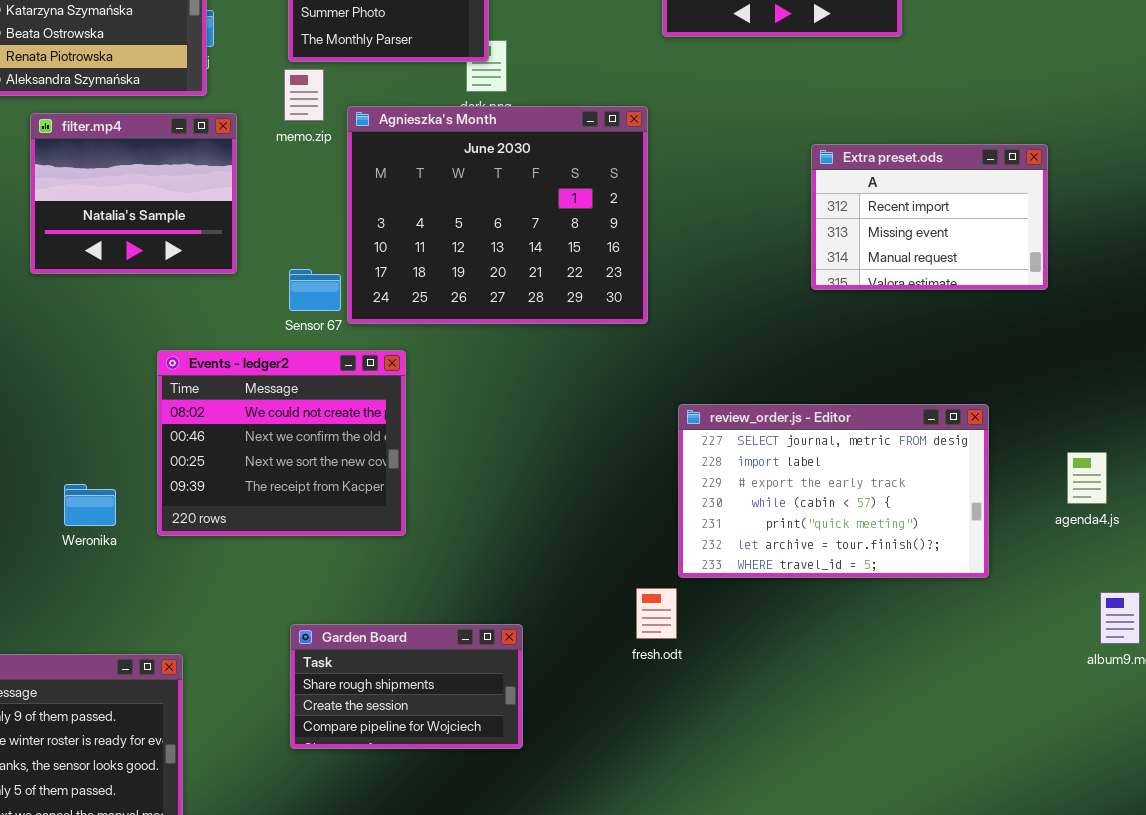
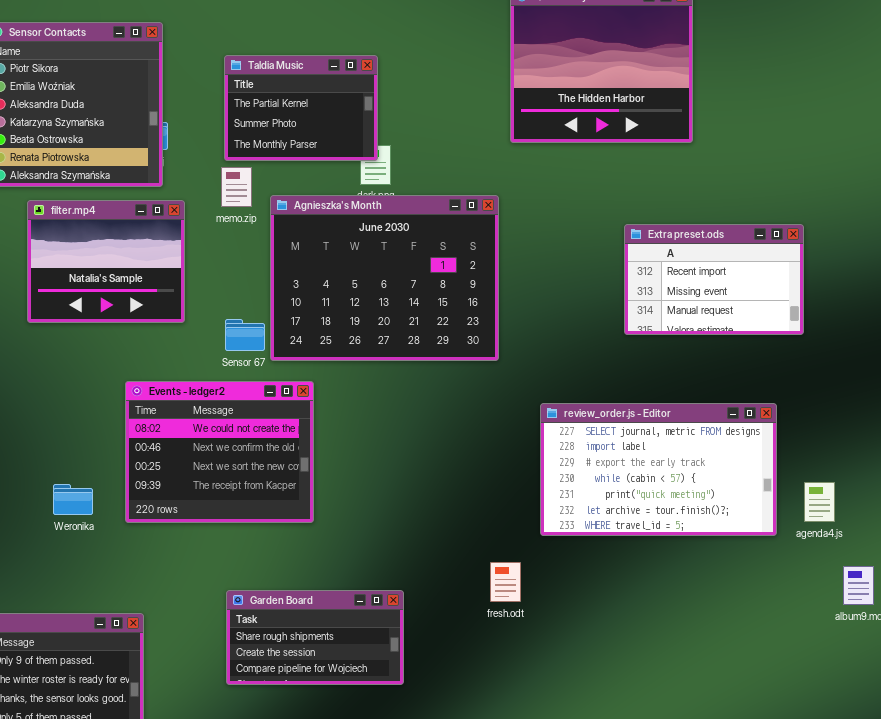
review_order.js - Editor: [678,404,989,578] -> [540,403,777,536], moved
agenda4.js: [1067,452,1107,504] -> [804,482,835,522], moved

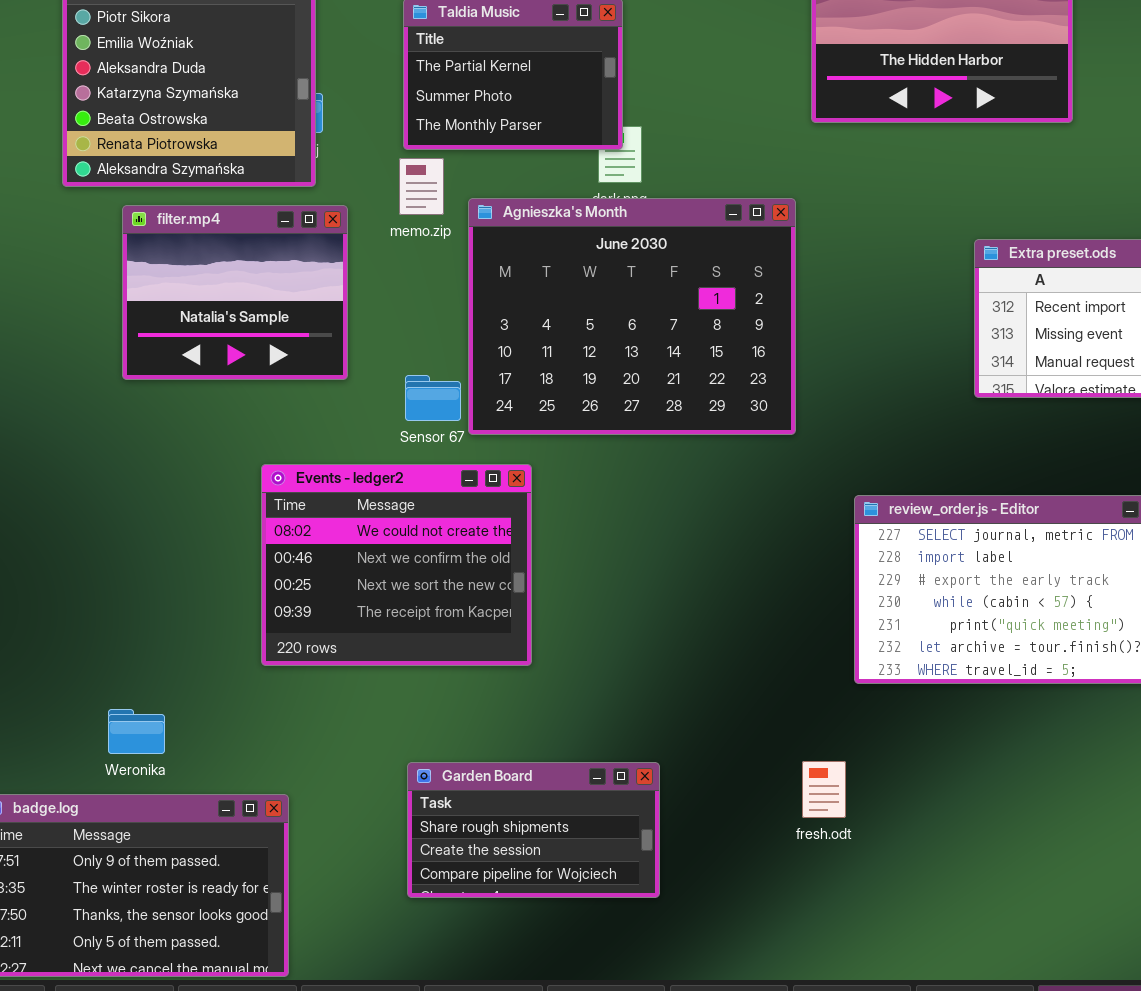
Weronika: [53,484,93,515] -> [108,709,165,754], moved
fresh.odt: [490,562,521,602] -> [802,761,846,818], moved

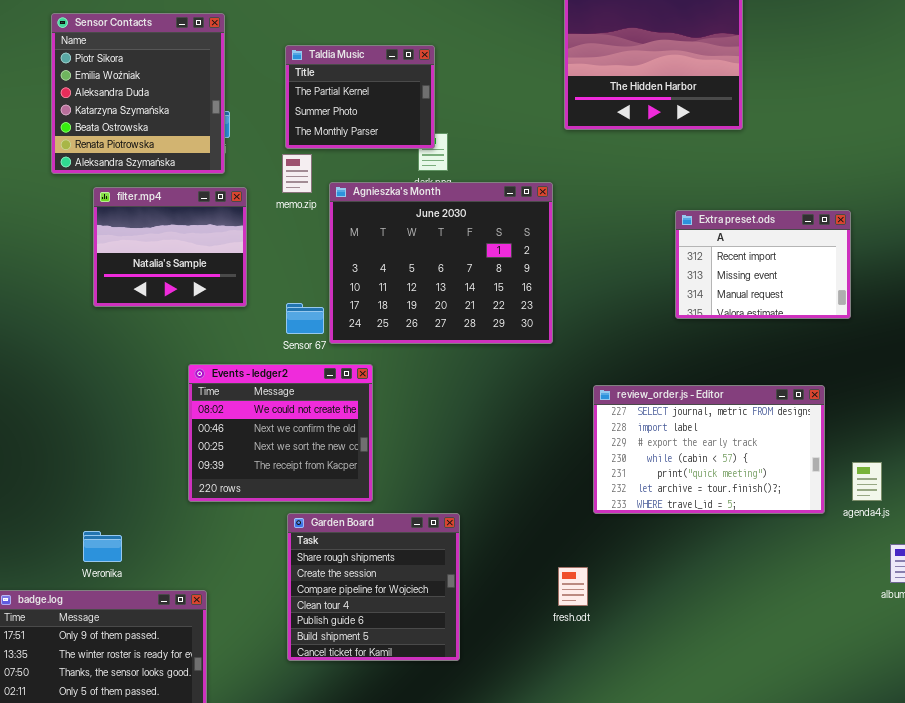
Garden Board: [407,762,660,898] -> [287,513,460,661], resized

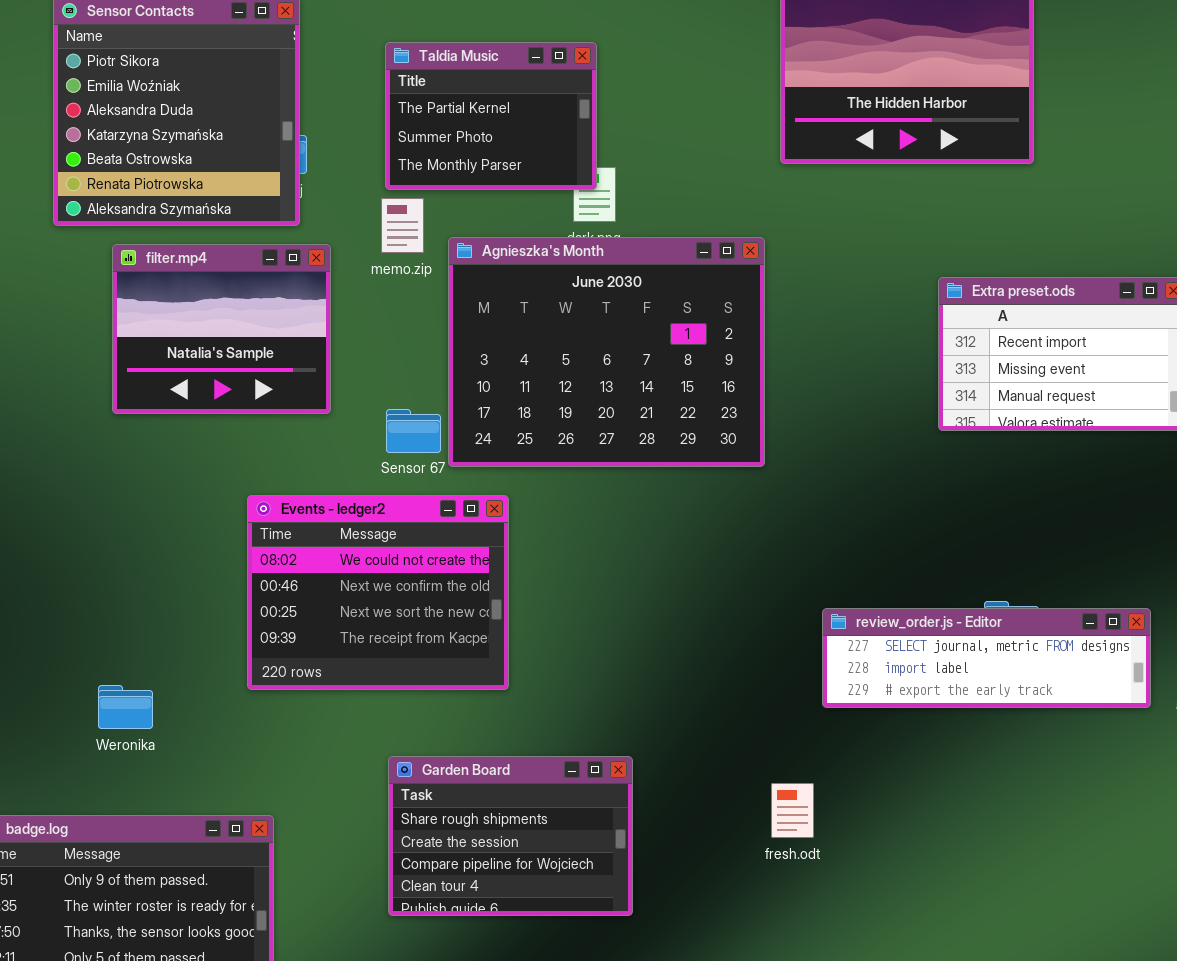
review_order.js - Editor: [593,385,825,514] -> [822,608,1151,708], resized
Garden Board: [287,513,460,661] -> [388,756,633,916], resized
Weronika: [83,531,122,562] -> [98,685,153,729], moved

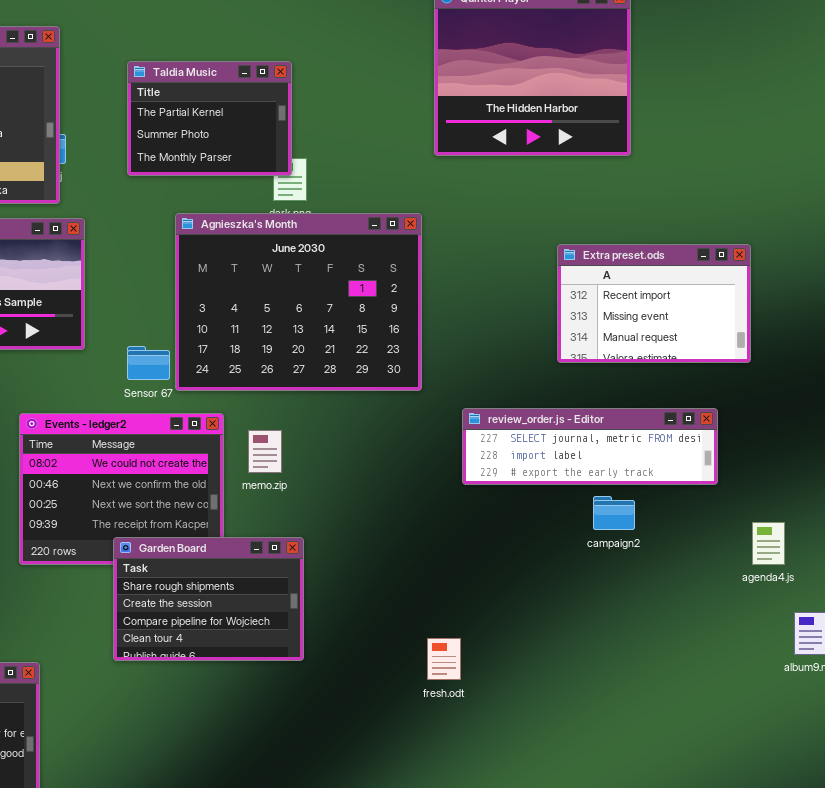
memo.zip: [381,198,424,253] -> [248,430,282,473], moved
review_order.js - Editor: [822,608,1151,708] -> [462,408,718,485], moved
Garden Board: [388,756,633,916] -> [113,537,304,661], moved

